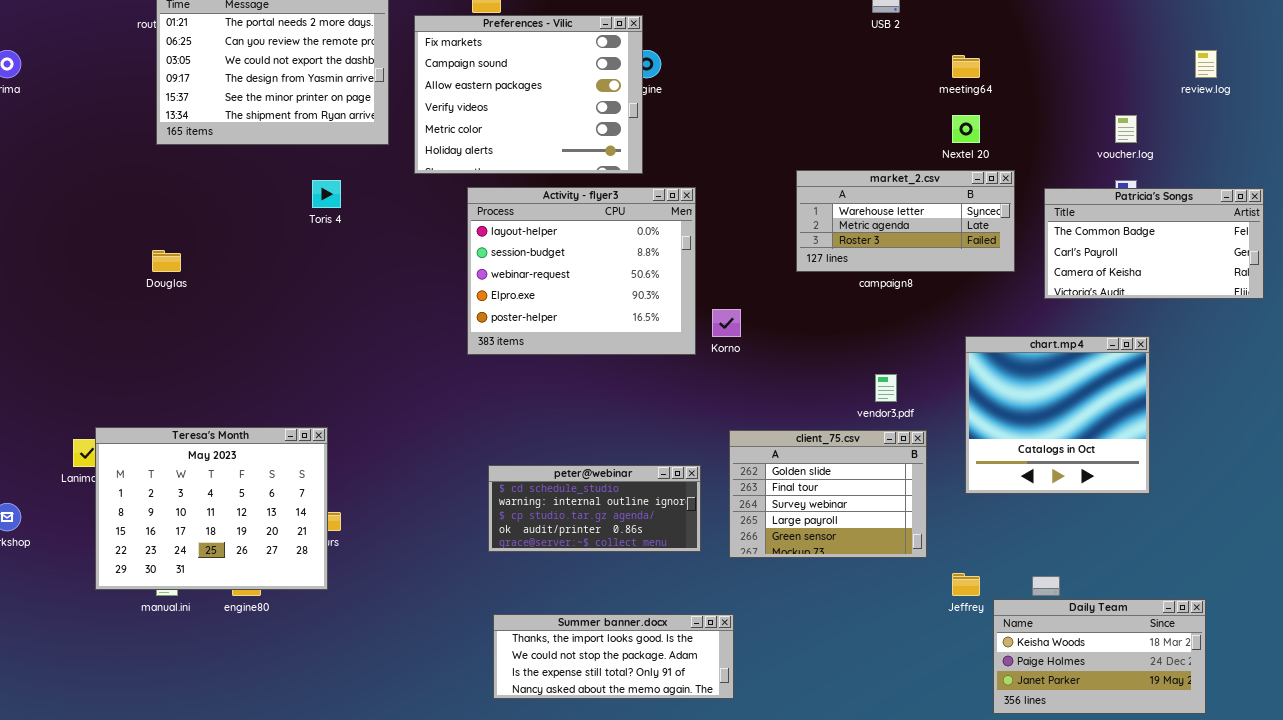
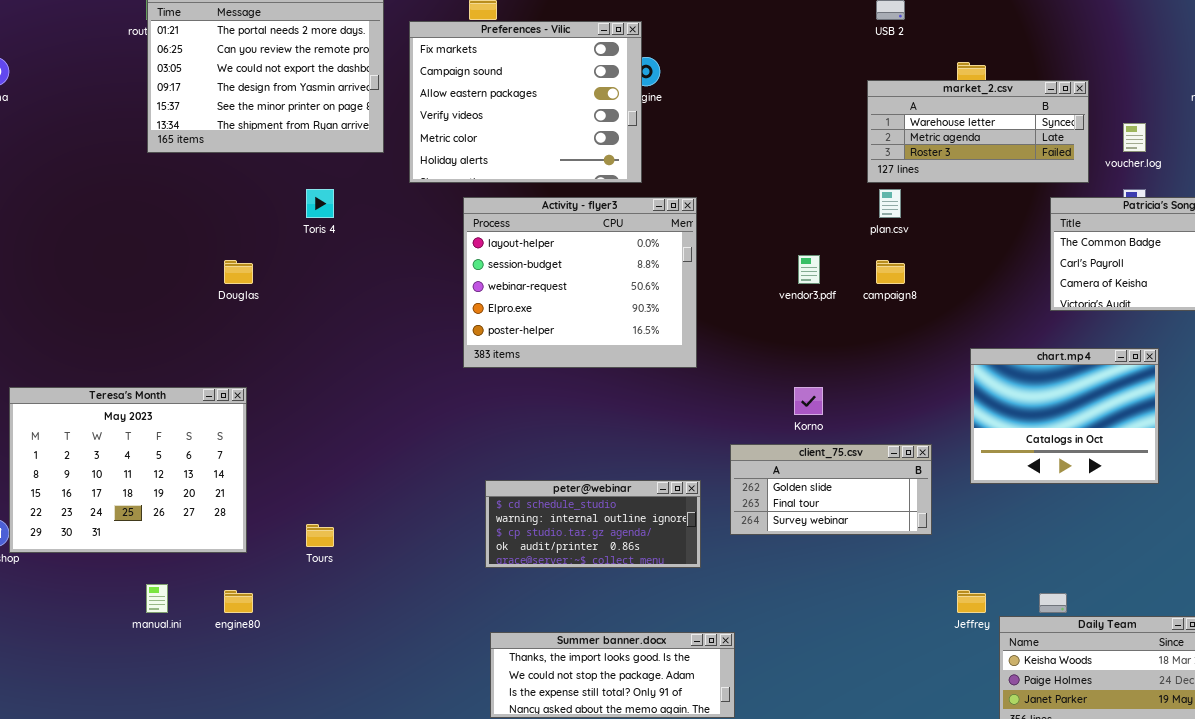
market_2.csv: [796,170,1015,272] -> [867,80,1089,183], moved
Douglas: [152,250,181,272] -> [224,260,253,284], moved
Korno: [712,309,741,337] -> [794,387,823,415], moved
chart.mp4: [965,336,1150,494] -> [970,348,1159,484], resized
vendor3.pdf: [875,374,897,402] -> [798,255,820,284], moved
Teresa's Month: [95,427,328,590] -> [9,387,247,553], moved
client_75.csv: [729,430,927,558] -> [730,444,932,535], resized

